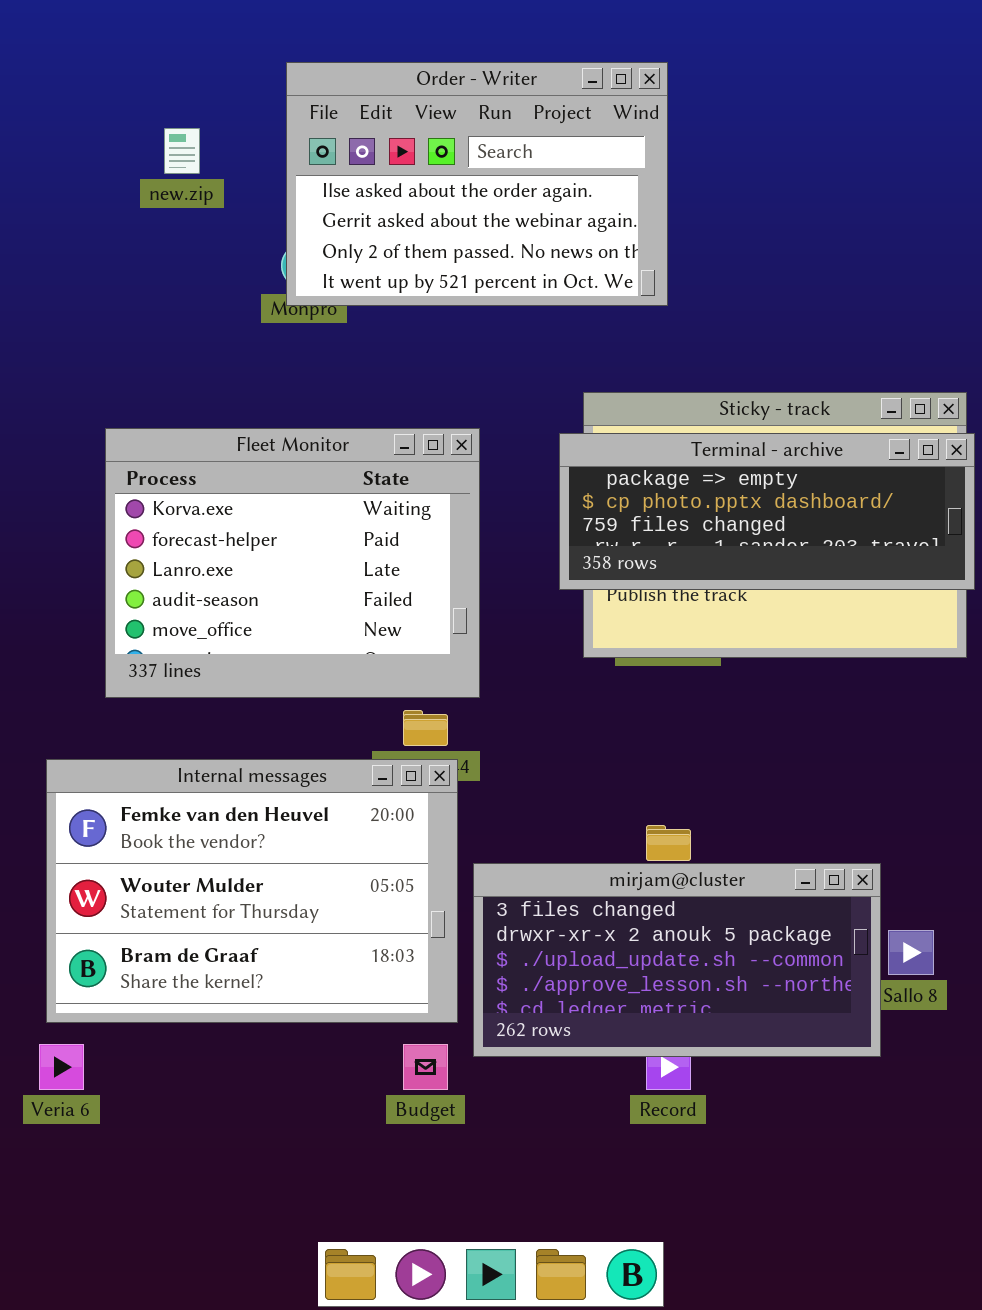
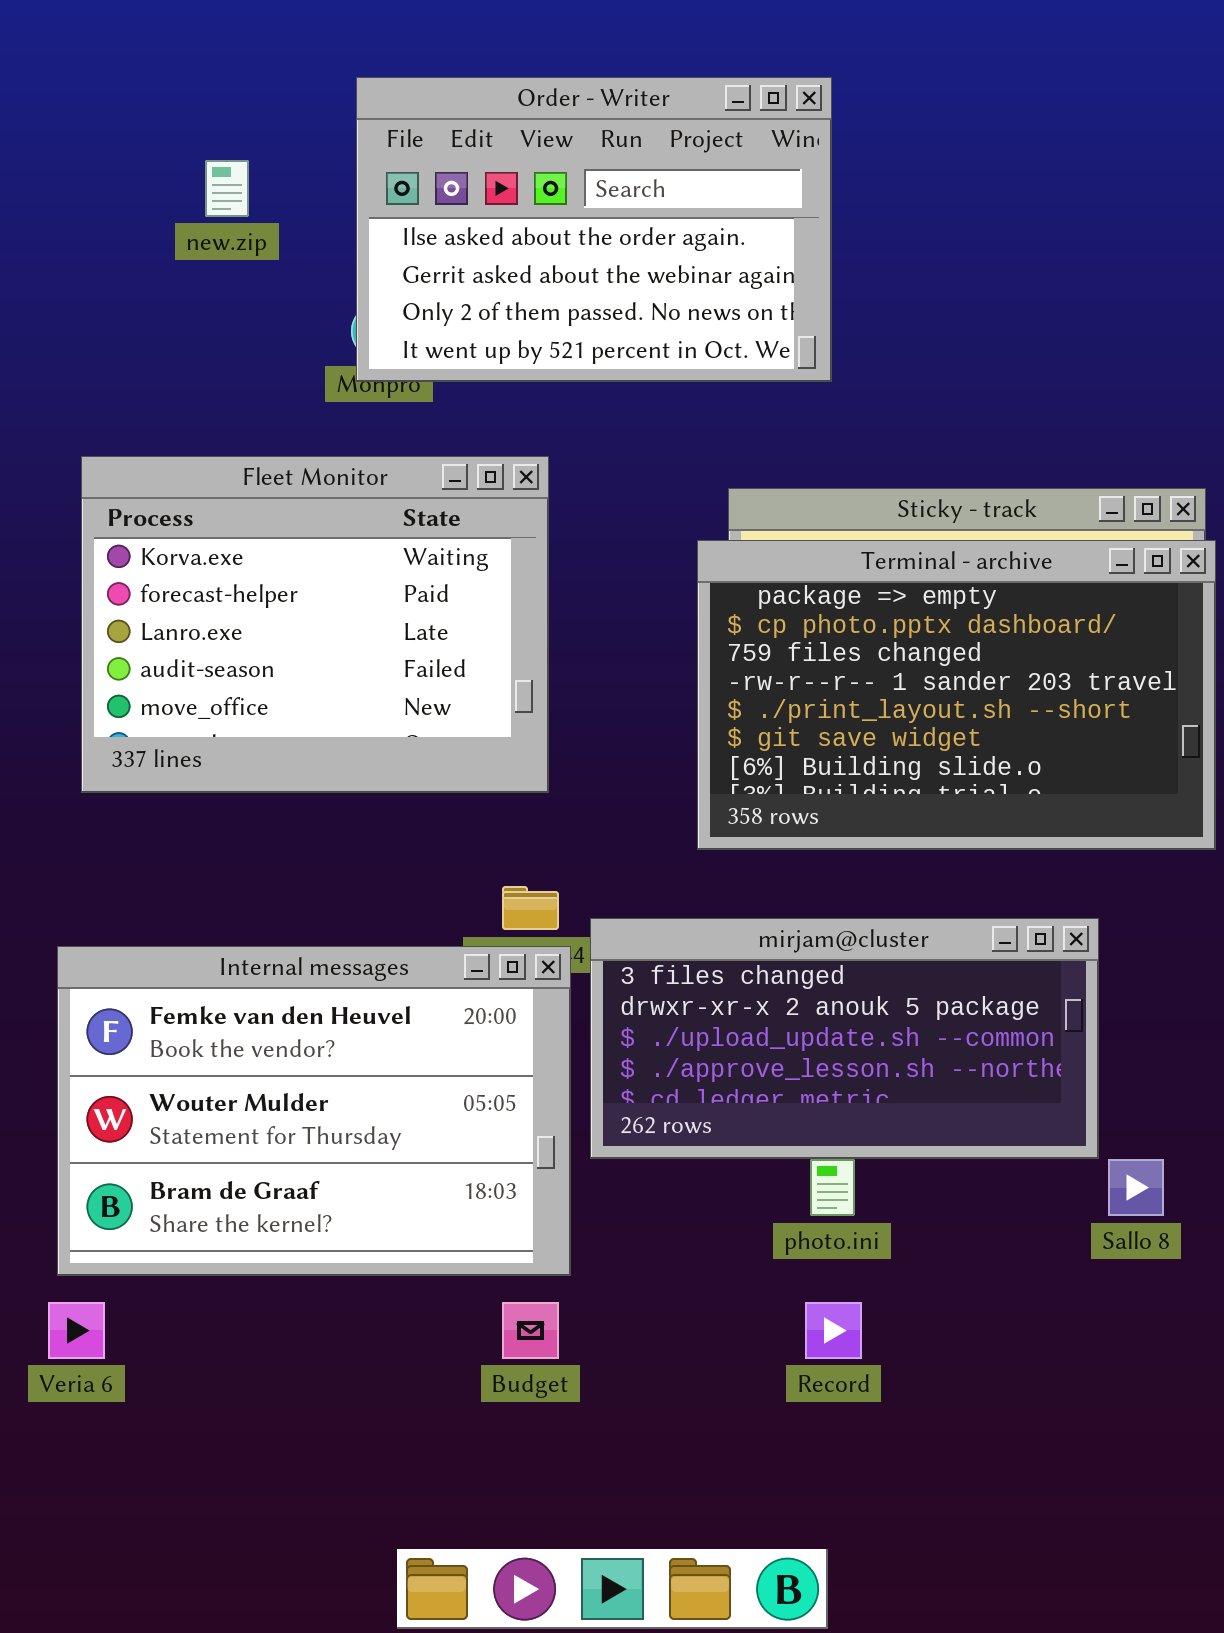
Fleet Monitor: [105,428,480,698] -> [81,456,549,793], moved
Terminal - archive: [559,433,975,590] -> [697,540,1216,850], resized
mirjam@cluster: [473,863,881,1057] -> [590,918,1099,1159], moved

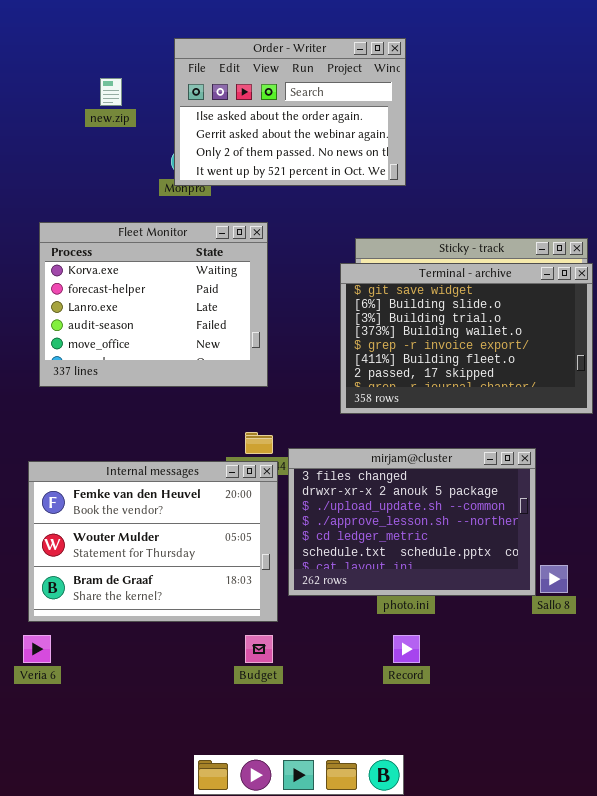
Terminal - archive: [697,540,1216,850] -> [340,263,593,414], scrolled down 5 rows
mirjam@cluster: [590,918,1099,1159] -> [288,448,536,596], resized

